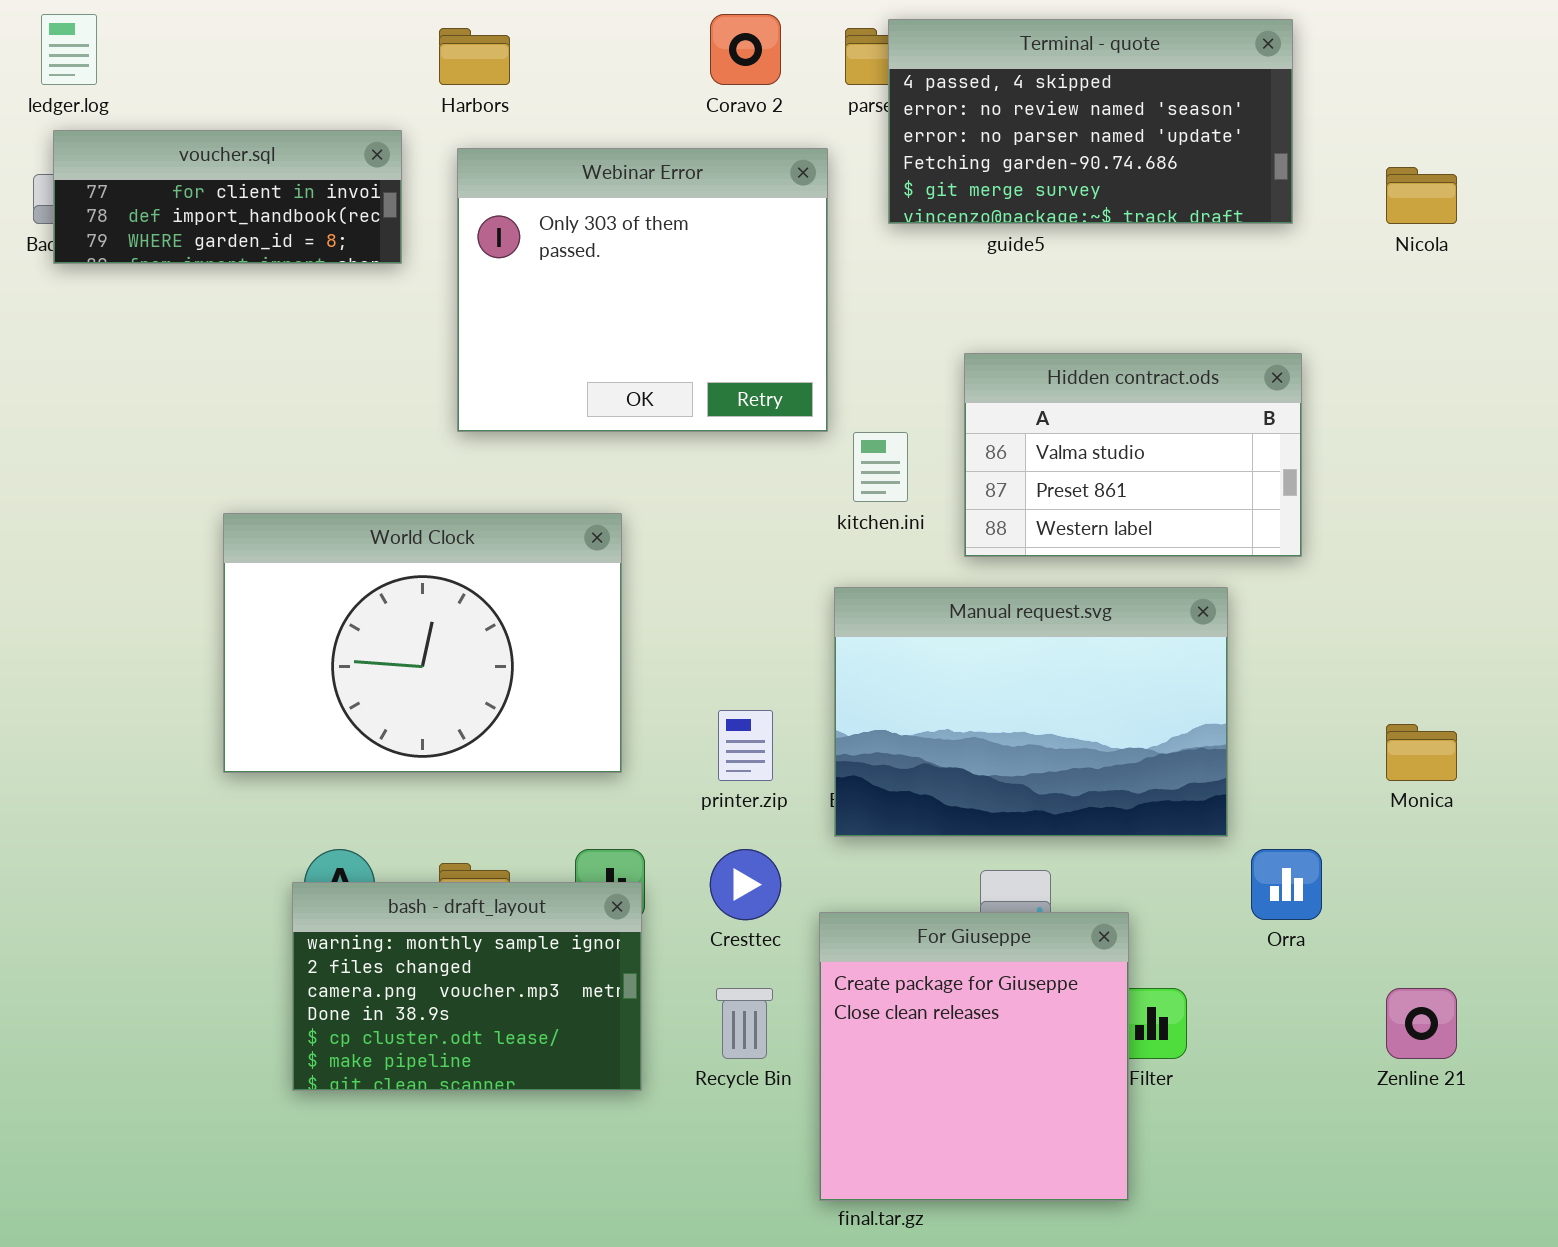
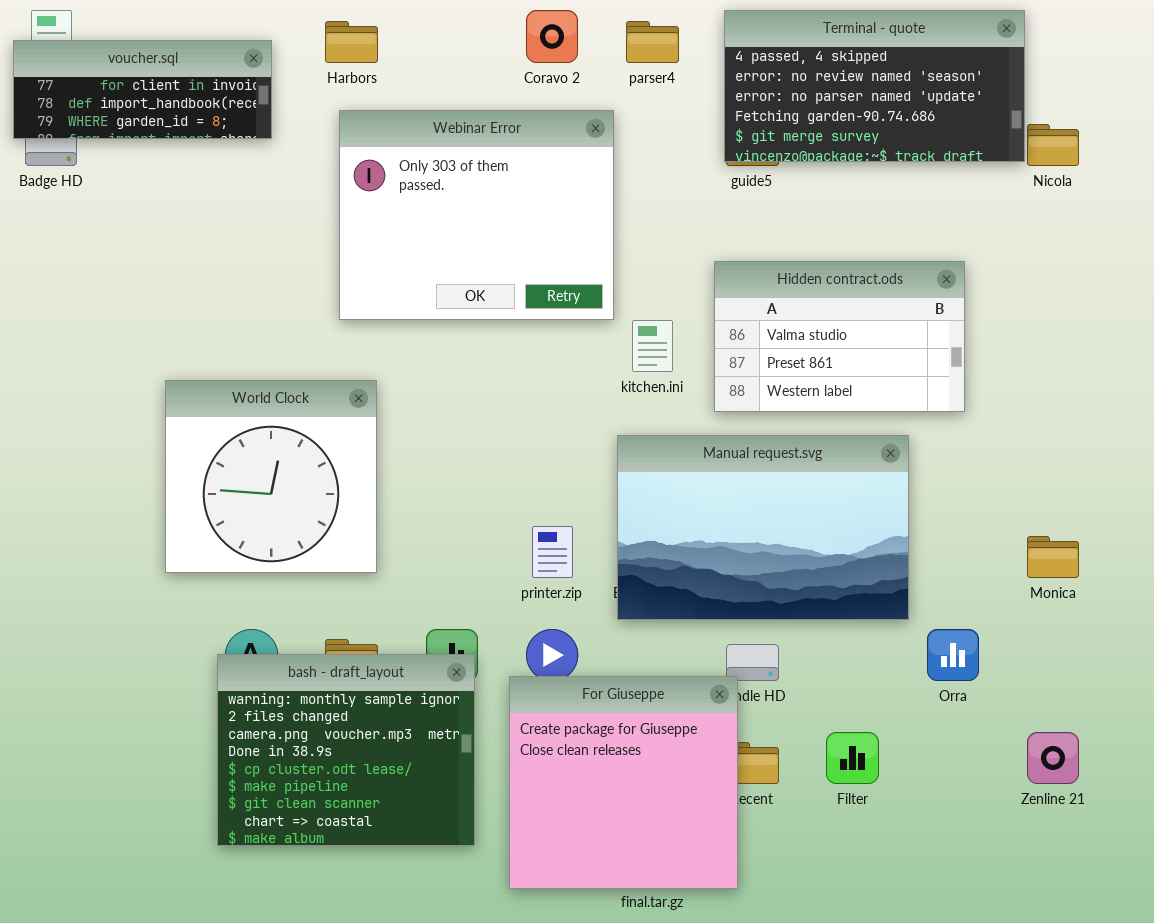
Terminal - quote: [888,19,1293,224] -> [724,10,1025,162], moved
voucher.sql: [53,130,402,264] -> [13,40,272,139], moved
World Clock: [223,513,622,773] -> [165,380,377,573], resized
bash - draft_layout: [292,882,642,1091] -> [217,654,475,846], resized
For Giuseppe: [819,912,1129,1201] -> [509,676,738,889], moved

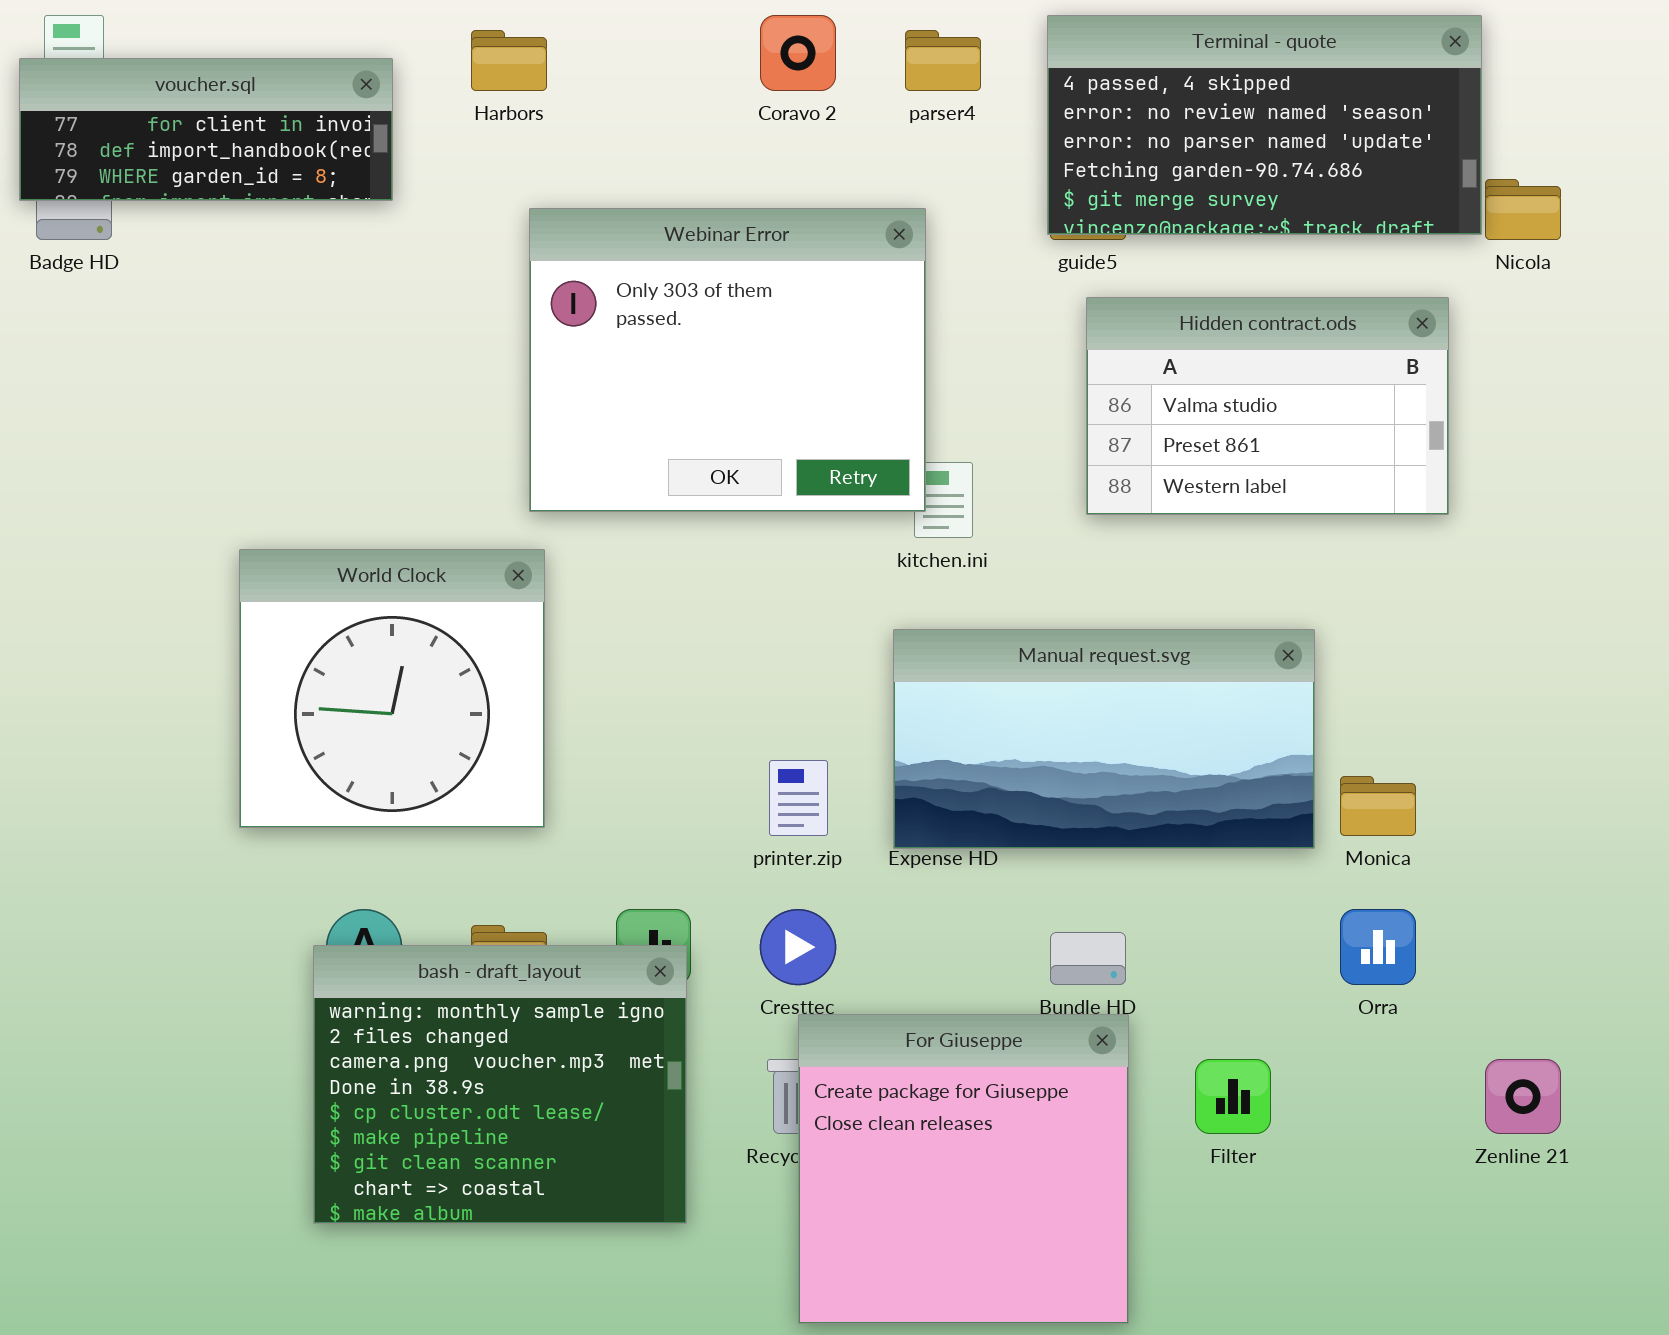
Webinar Error: [339,110,614,320] -> [529,208,926,512], moved
Hidden contract.ods: [714,261,965,412] -> [1086,297,1449,515], moved
Manual request.svg: [617,435,909,620] -> [893,629,1315,849], resized
Monica: [1027,536,1079,578] -> [1340,776,1416,836], moved
For Giuseppe: [509,676,738,889] -> [798,1014,1129,1324], moved

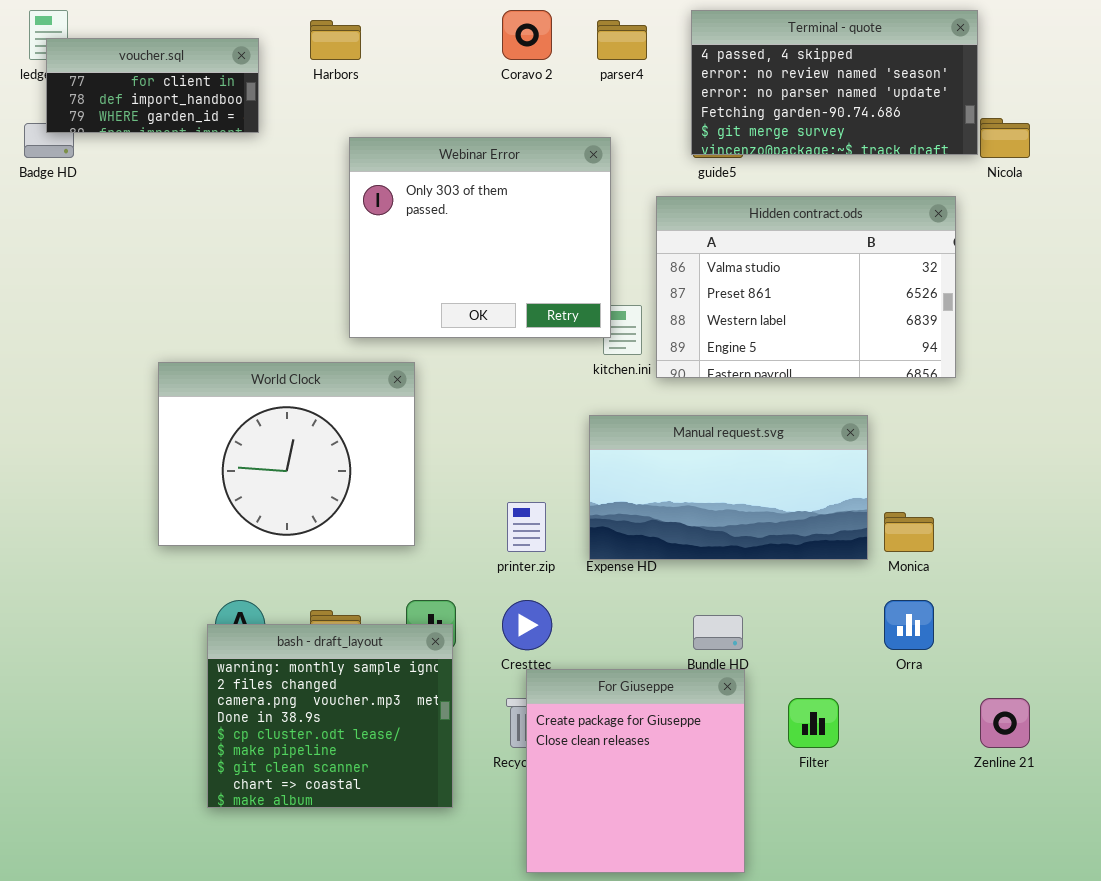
voucher.sql: [19,58,393,201] -> [46,38,259,133], resized
Hidden contract.ods: [1086,297,1449,515] -> [656,196,956,378], resized
World Clock: [239,549,545,828] -> [158,362,415,546], resized

